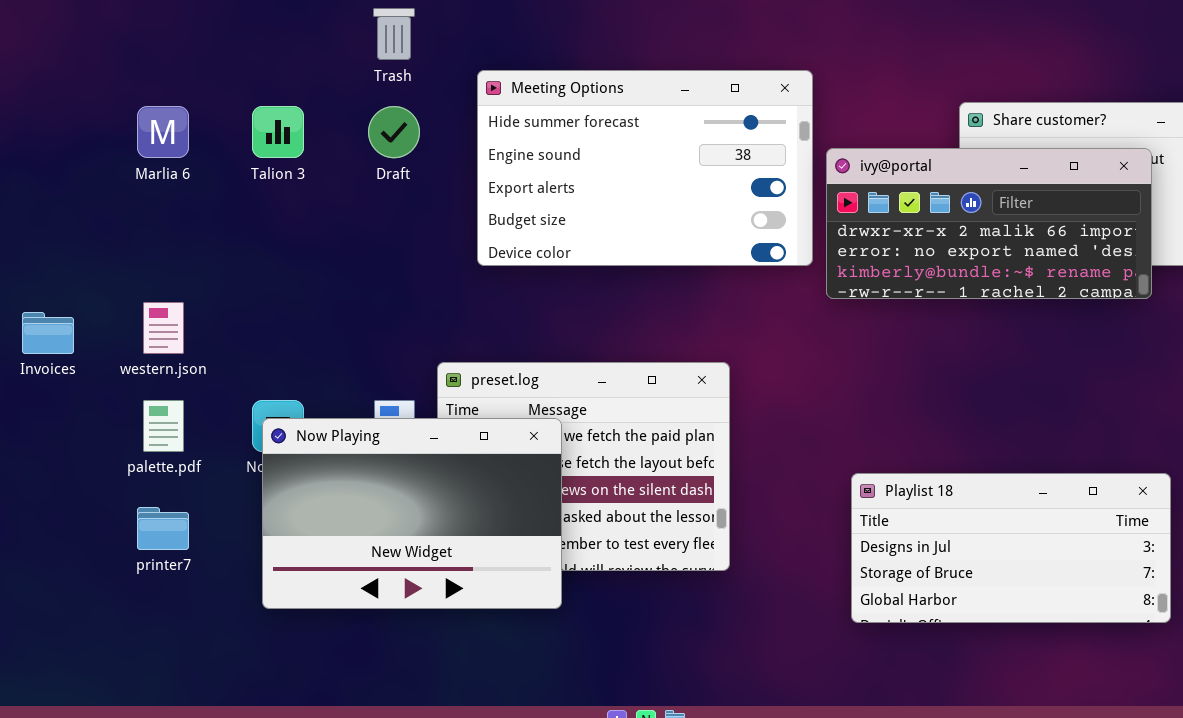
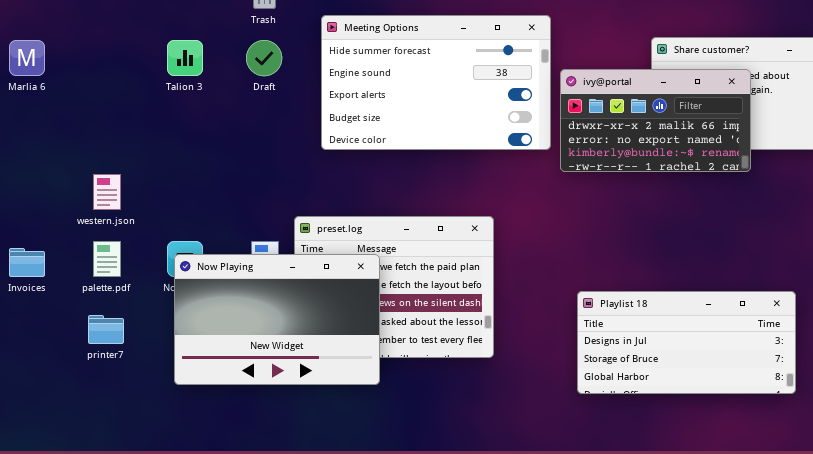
Marlia 6: [137,106,189,158] -> [9,40,45,76], moved
ivy@portal: [826,148,1152,299] -> [560,69,751,172], resized
Invoices: [22,312,74,354] -> [9,248,45,277], moved

